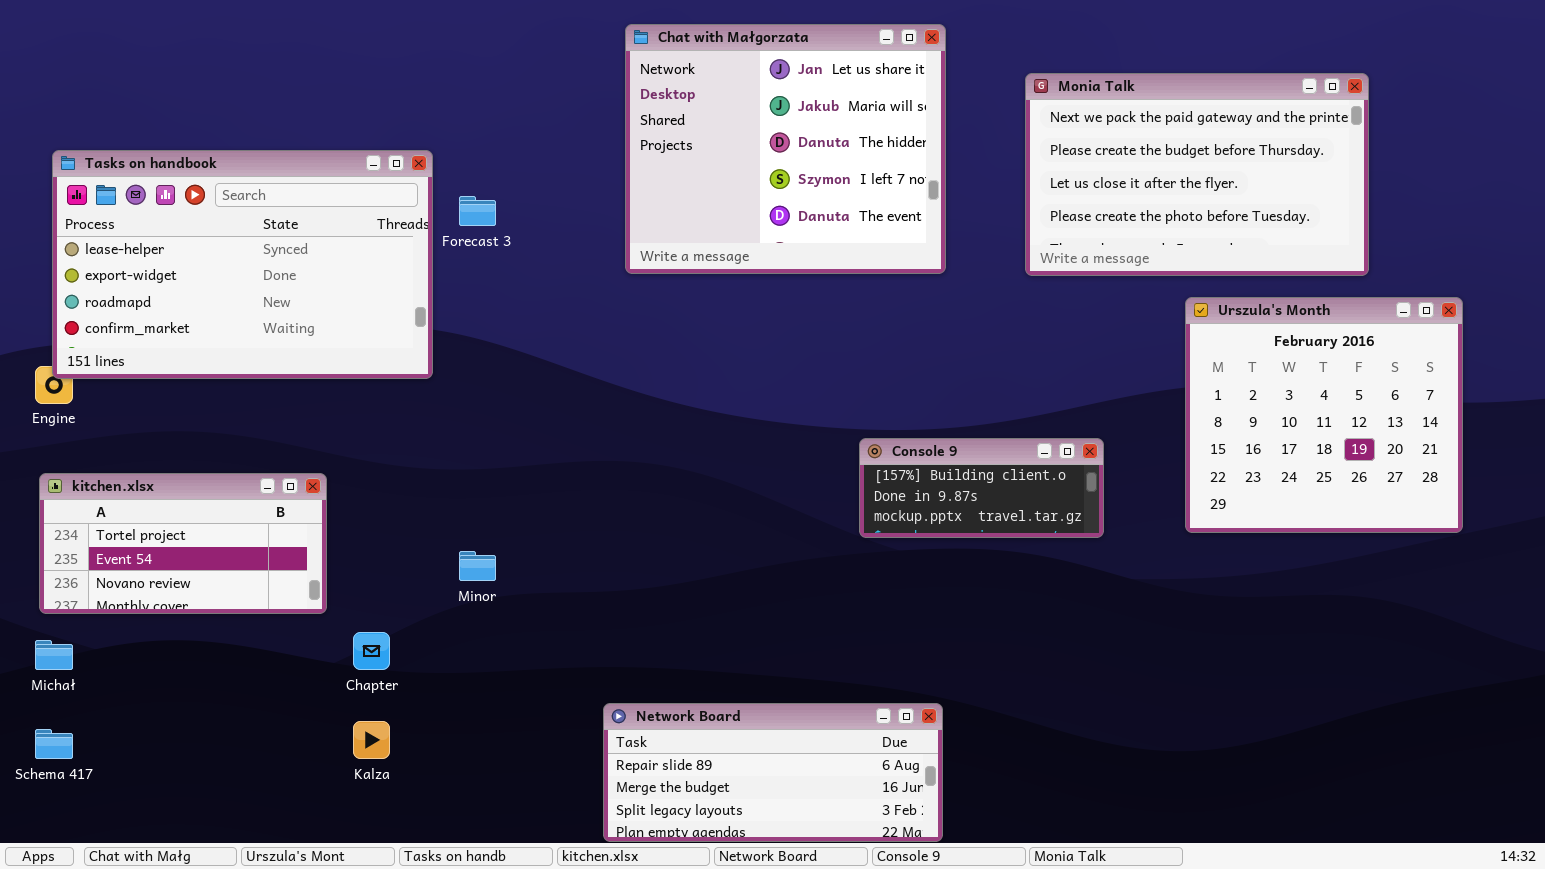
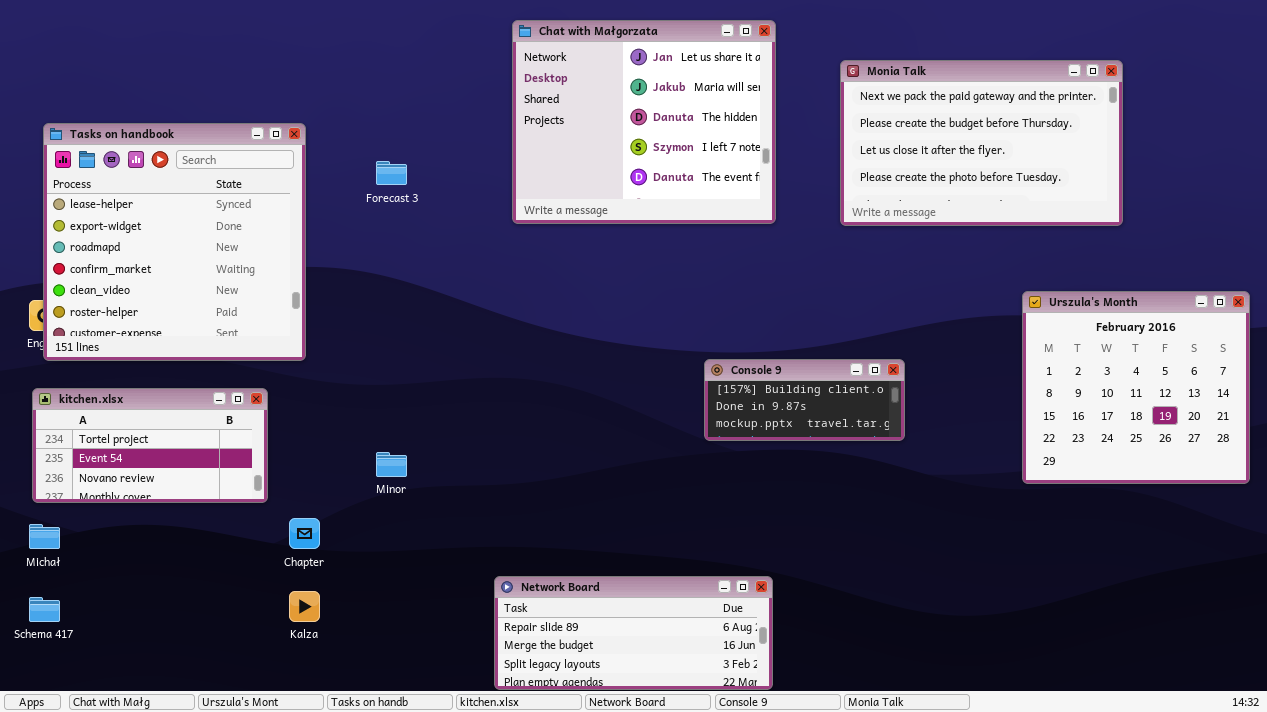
Tasks on handbook: [52,150,433,379] -> [43,123,306,361], resized
Urszula's Month: [1185,297,1463,533] -> [1022,291,1250,484], moved

